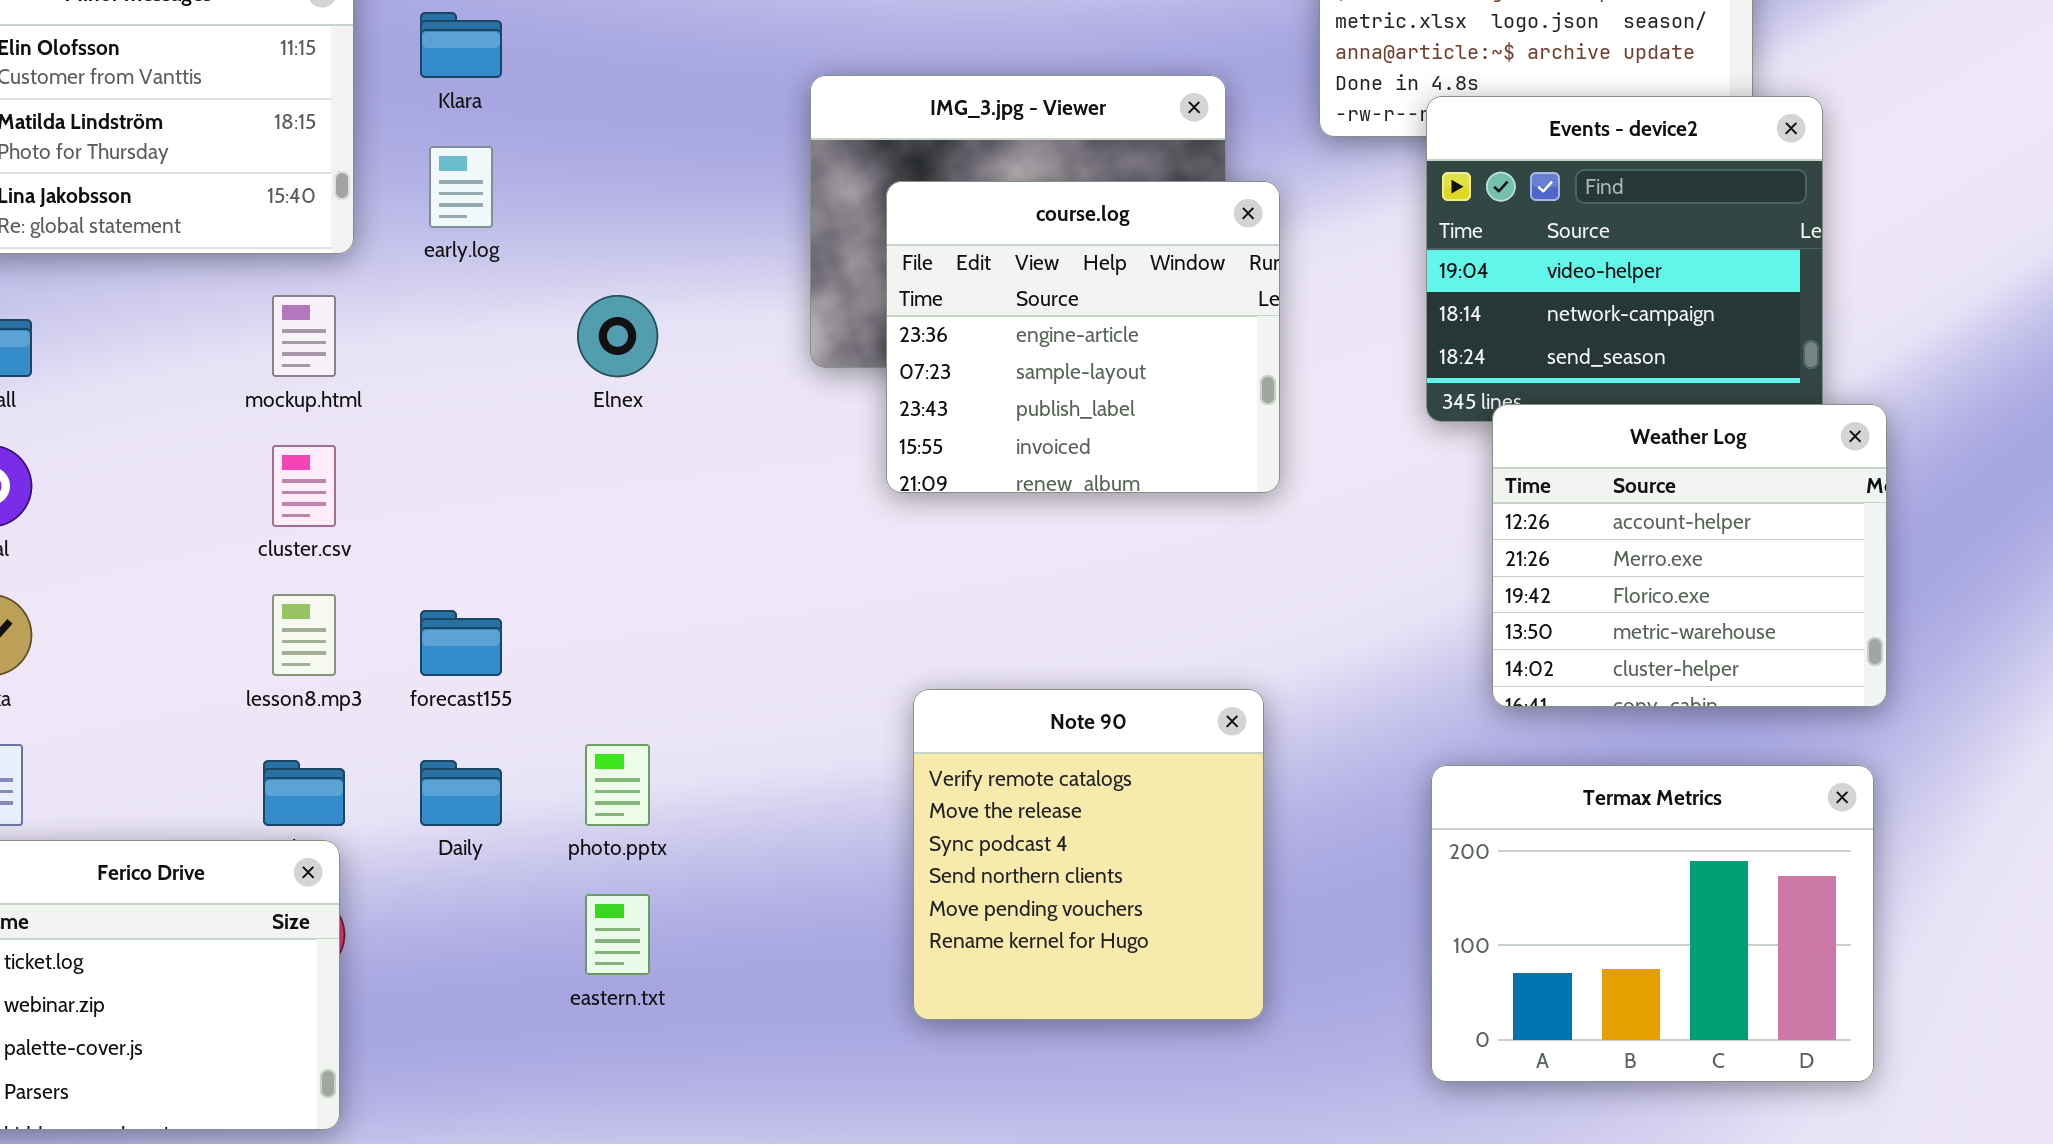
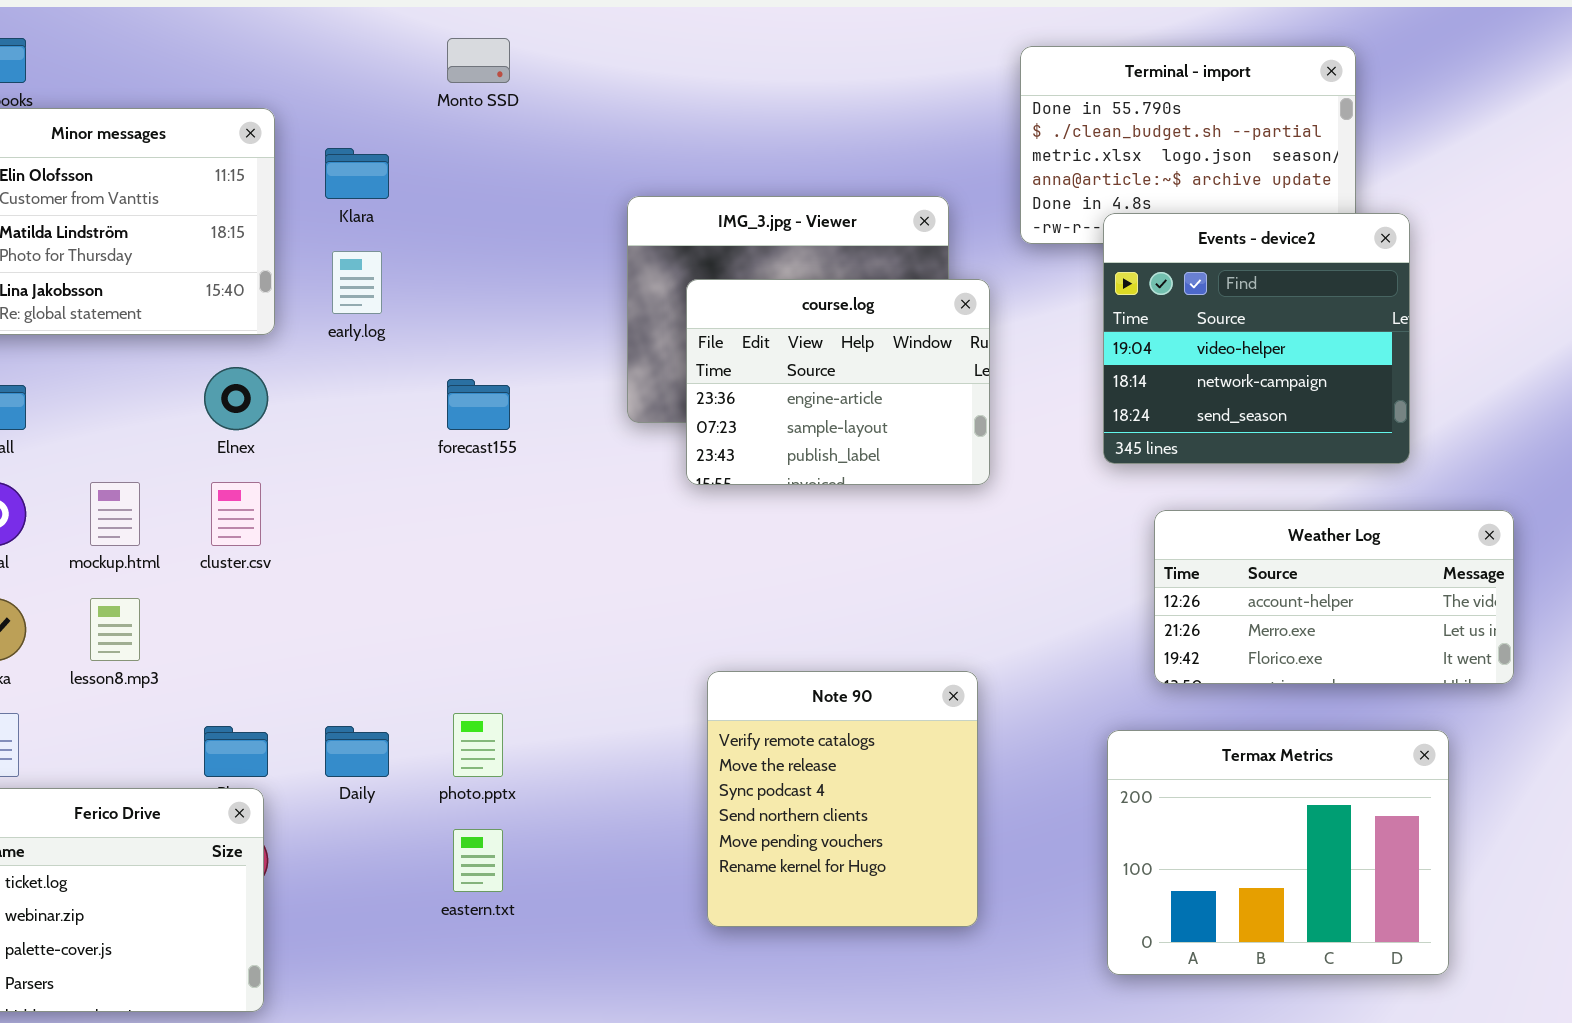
course.log: [886,181,1280,493] -> [686,279,990,485], resized
mockup.html: [272,295,336,377] -> [90,482,140,546], moved
Elnex: [577,295,658,377] -> [204,367,268,430], moved
Weather Log: [1492,404,1887,707] -> [1154,510,1514,684], resized
lesson8.mp3: [272,594,336,676] -> [90,598,140,661], moved
forecast155: [420,610,502,676] -> [447,379,510,430], moved

